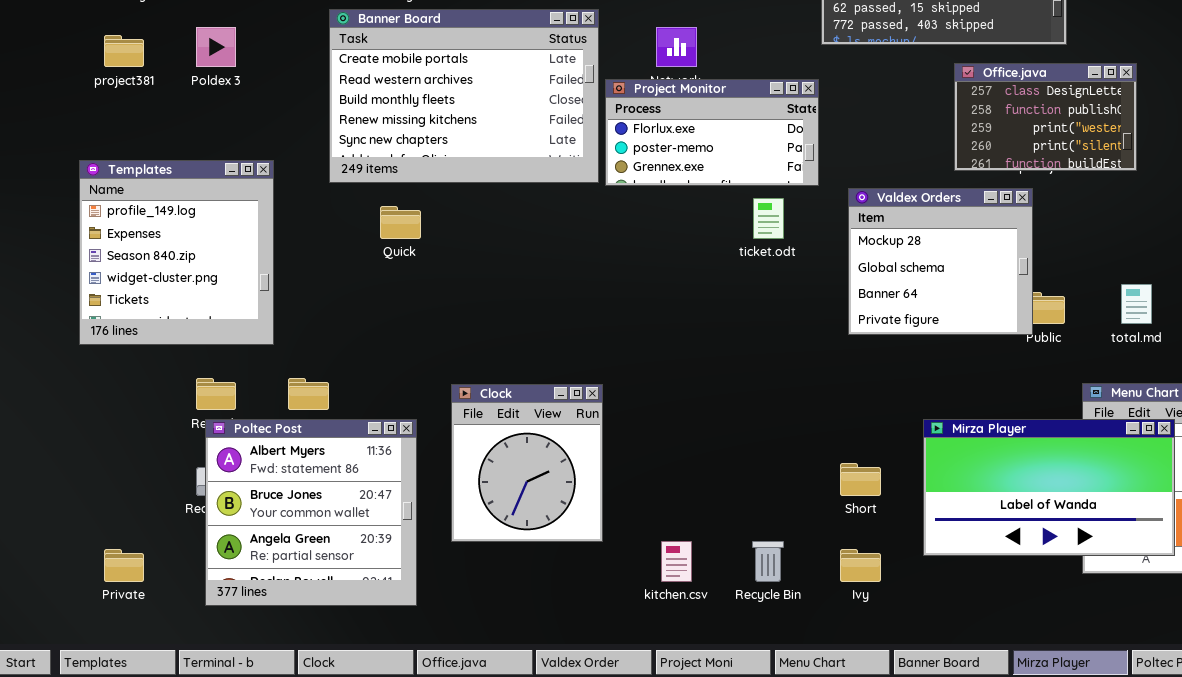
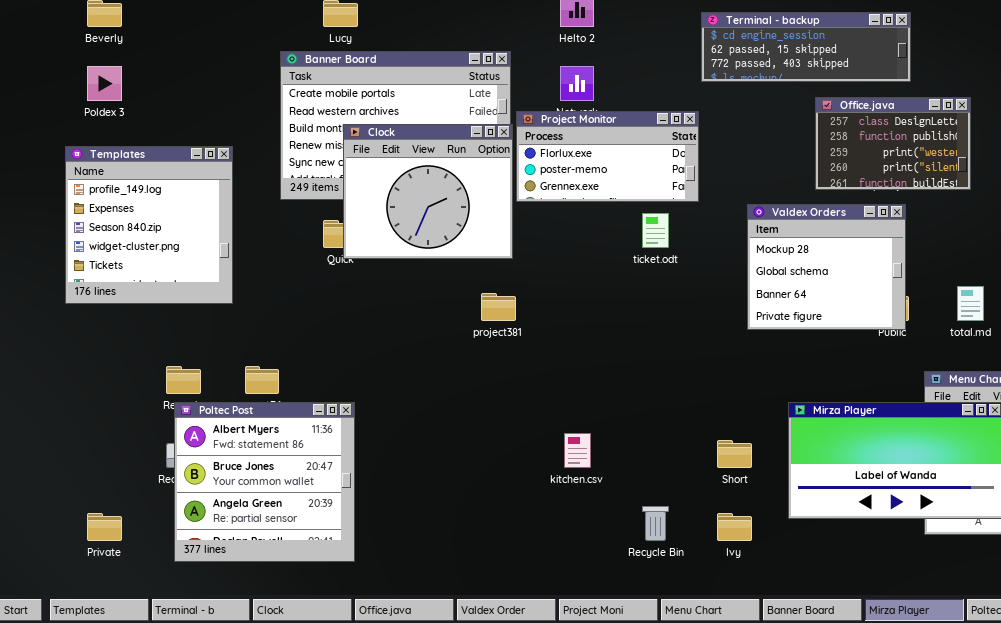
Poldex 3: [196,27,236,67] -> [87,66,122,101], moved
project381: [104,35,144,67] -> [481,293,516,321], moved
Templates: [79,160,274,345] -> [65,146,233,304], moved
Valdex Orders: [848,188,1033,335] -> [747,204,906,330], moved
Clock: [451,384,603,542] -> [343,124,513,259], moved, resized
kitchen.csv: [661,541,692,582] -> [564,433,591,468], moved

